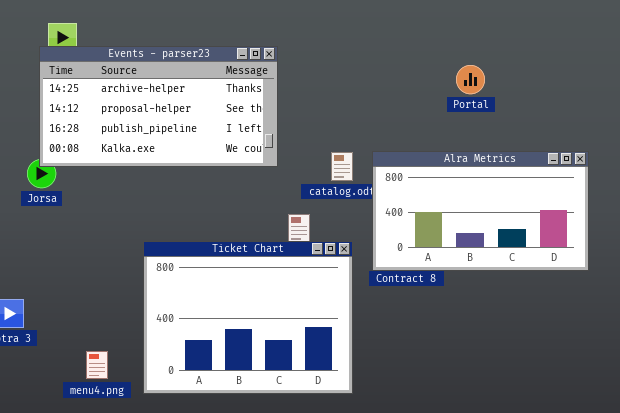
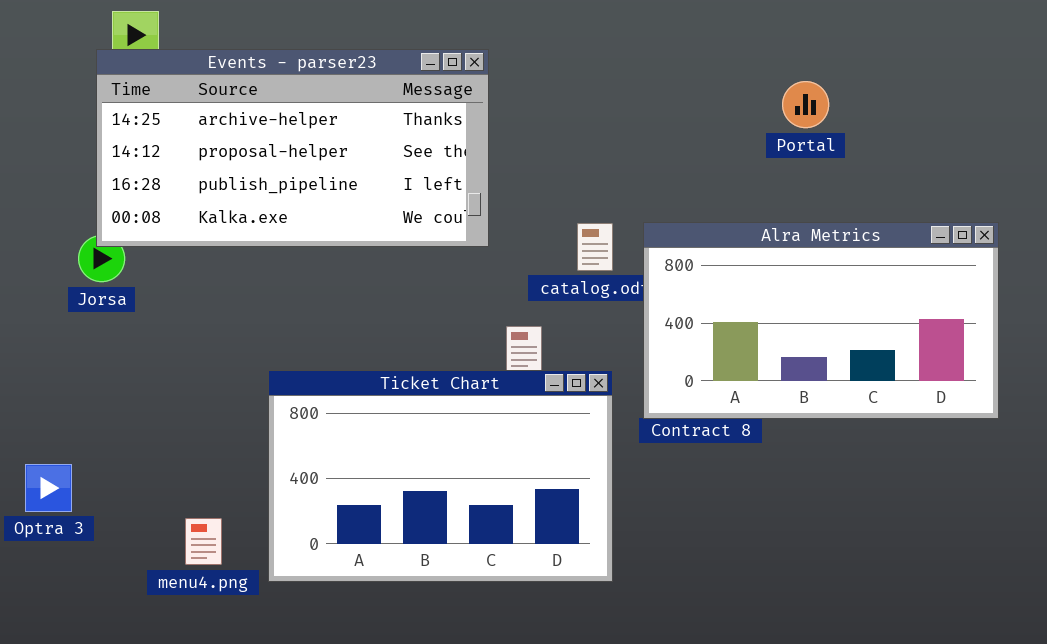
Ticket Chart: [143,241,353,394] -> [268,370,613,582], resized
menu4.png: [86,351,108,379] -> [185,518,222,565], moved

